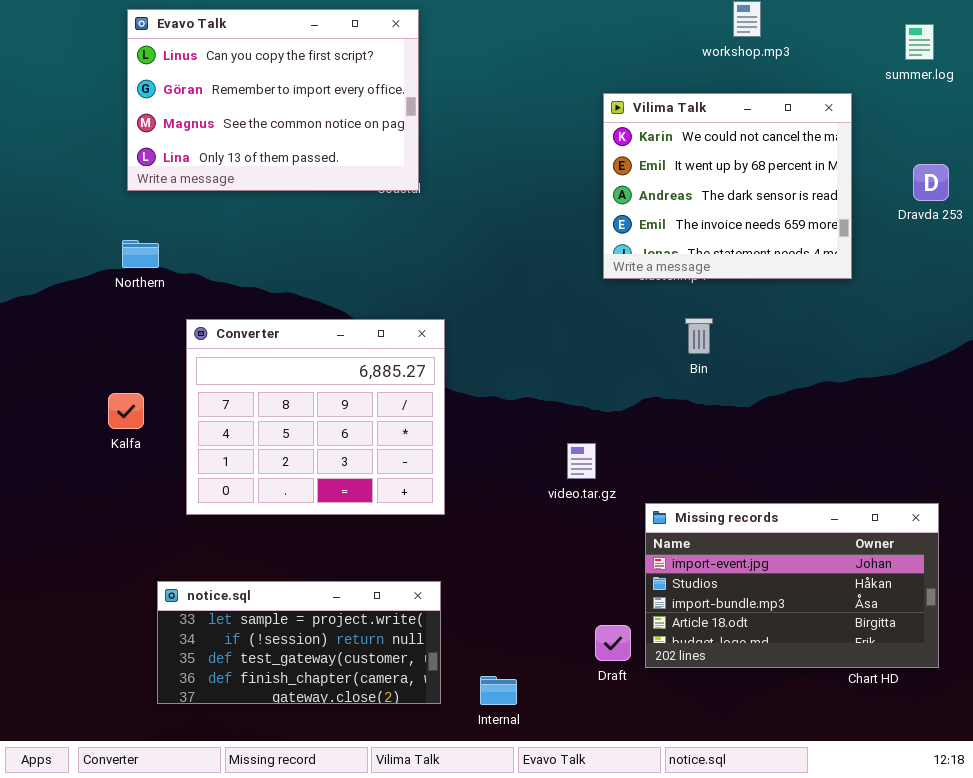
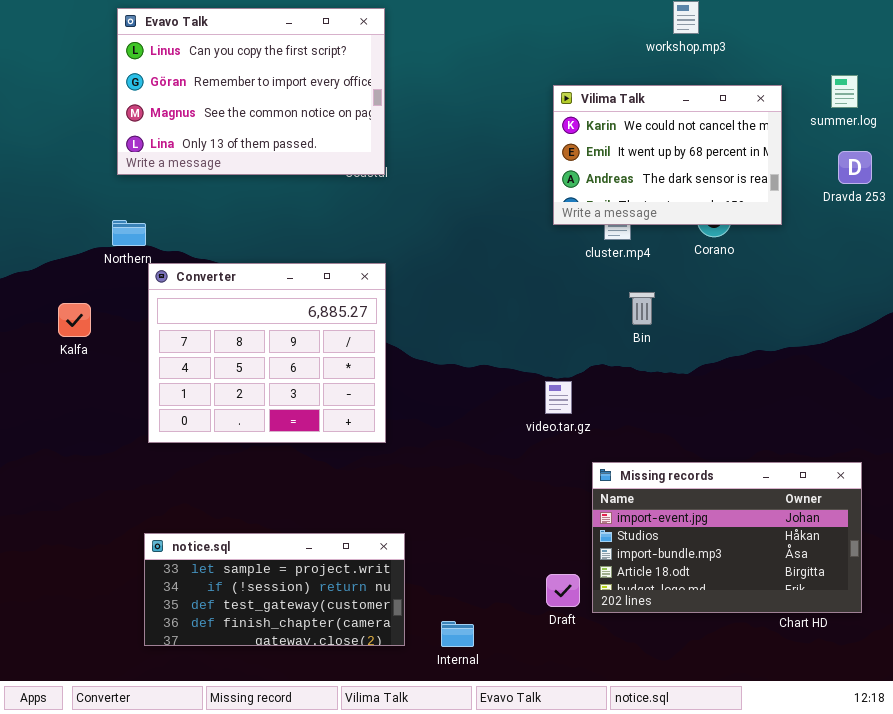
summer.log: [905,24,934,60] -> [831,75,858,108], moved
Vilima Talk: [603,93,852,279] -> [553,85,782,225], resized
Converter: [186,319,445,515] -> [148,263,386,443], moved
Kalfa: [108,393,144,429] -> [58,303,91,337], moved
video.tar.gz: [567,443,596,479] -> [545,381,572,414], moved

